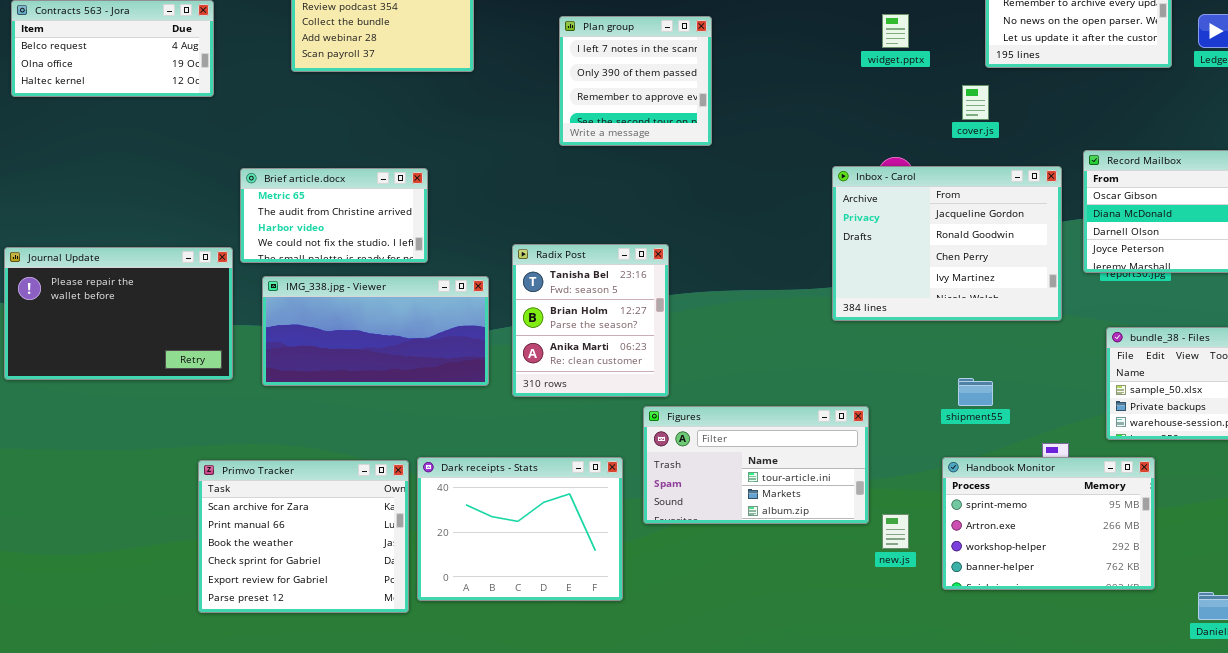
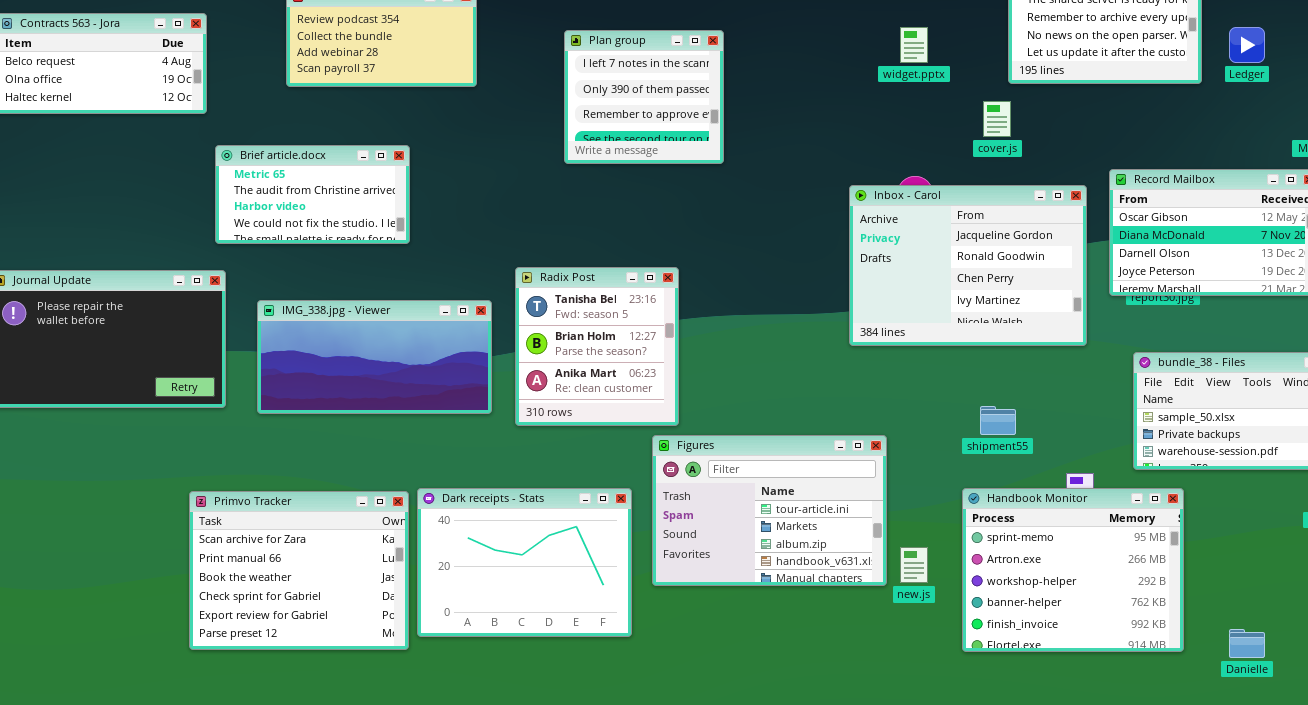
Brief article.docx: [240,168,428,263] -> [215,145,410,244], moved
Figures: [643,406,869,524] -> [652,435,887,586], resized
Handbook Monitor: [942,457,1155,590] -> [962,488,1184,652], resized

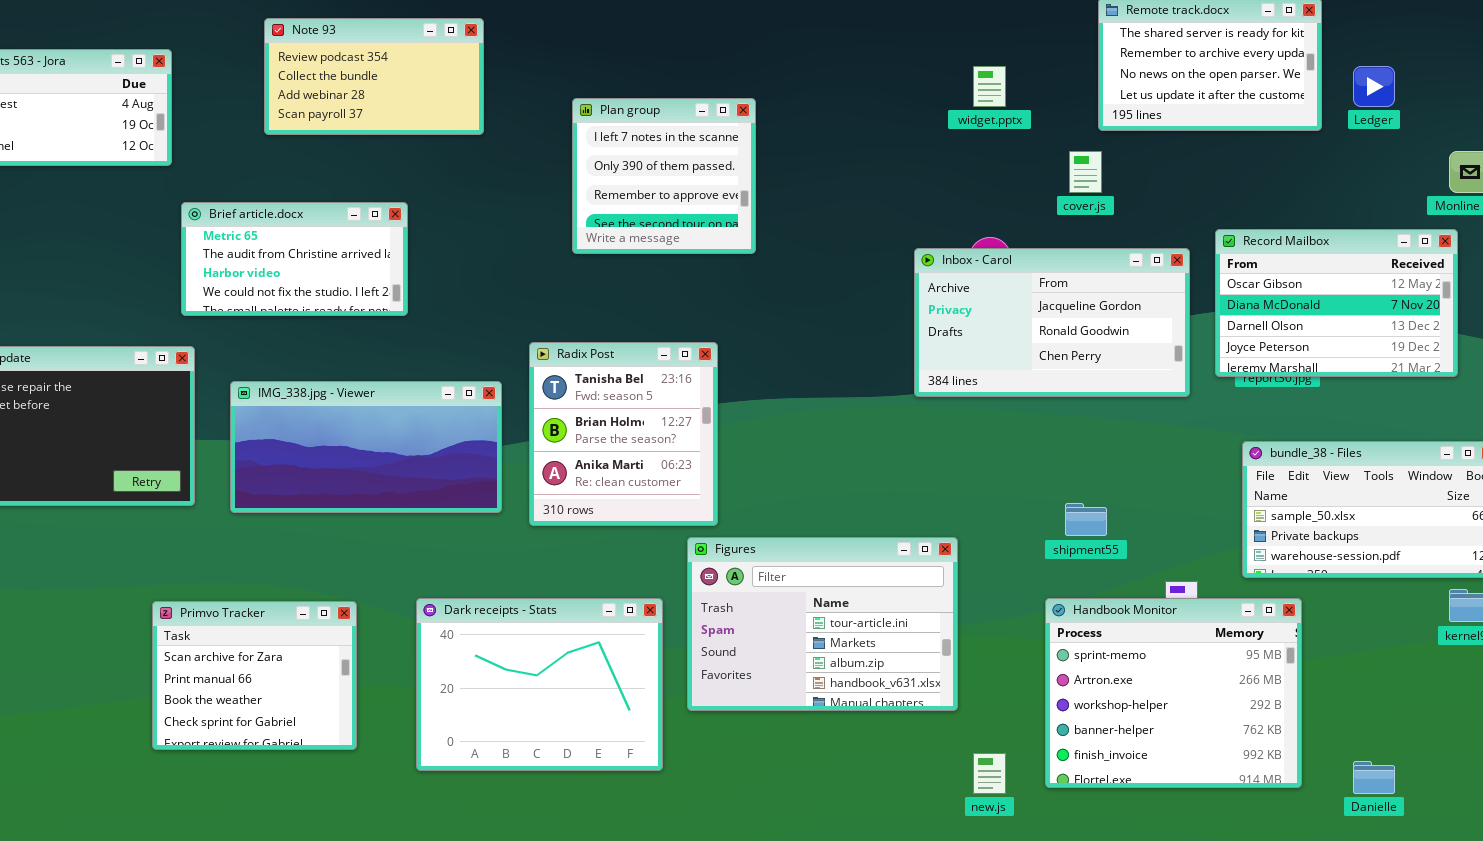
Plan group: [564,30,724,164] -> [572,98,756,254], moved
Inbox - Carol: [849,185,1087,346] -> [914,248,1190,397], resized
Primvo Tracker: [189,491,409,650] -> [152,601,357,750], resized
new.js: [900,547,928,583] -> [973,753,1006,794], moved

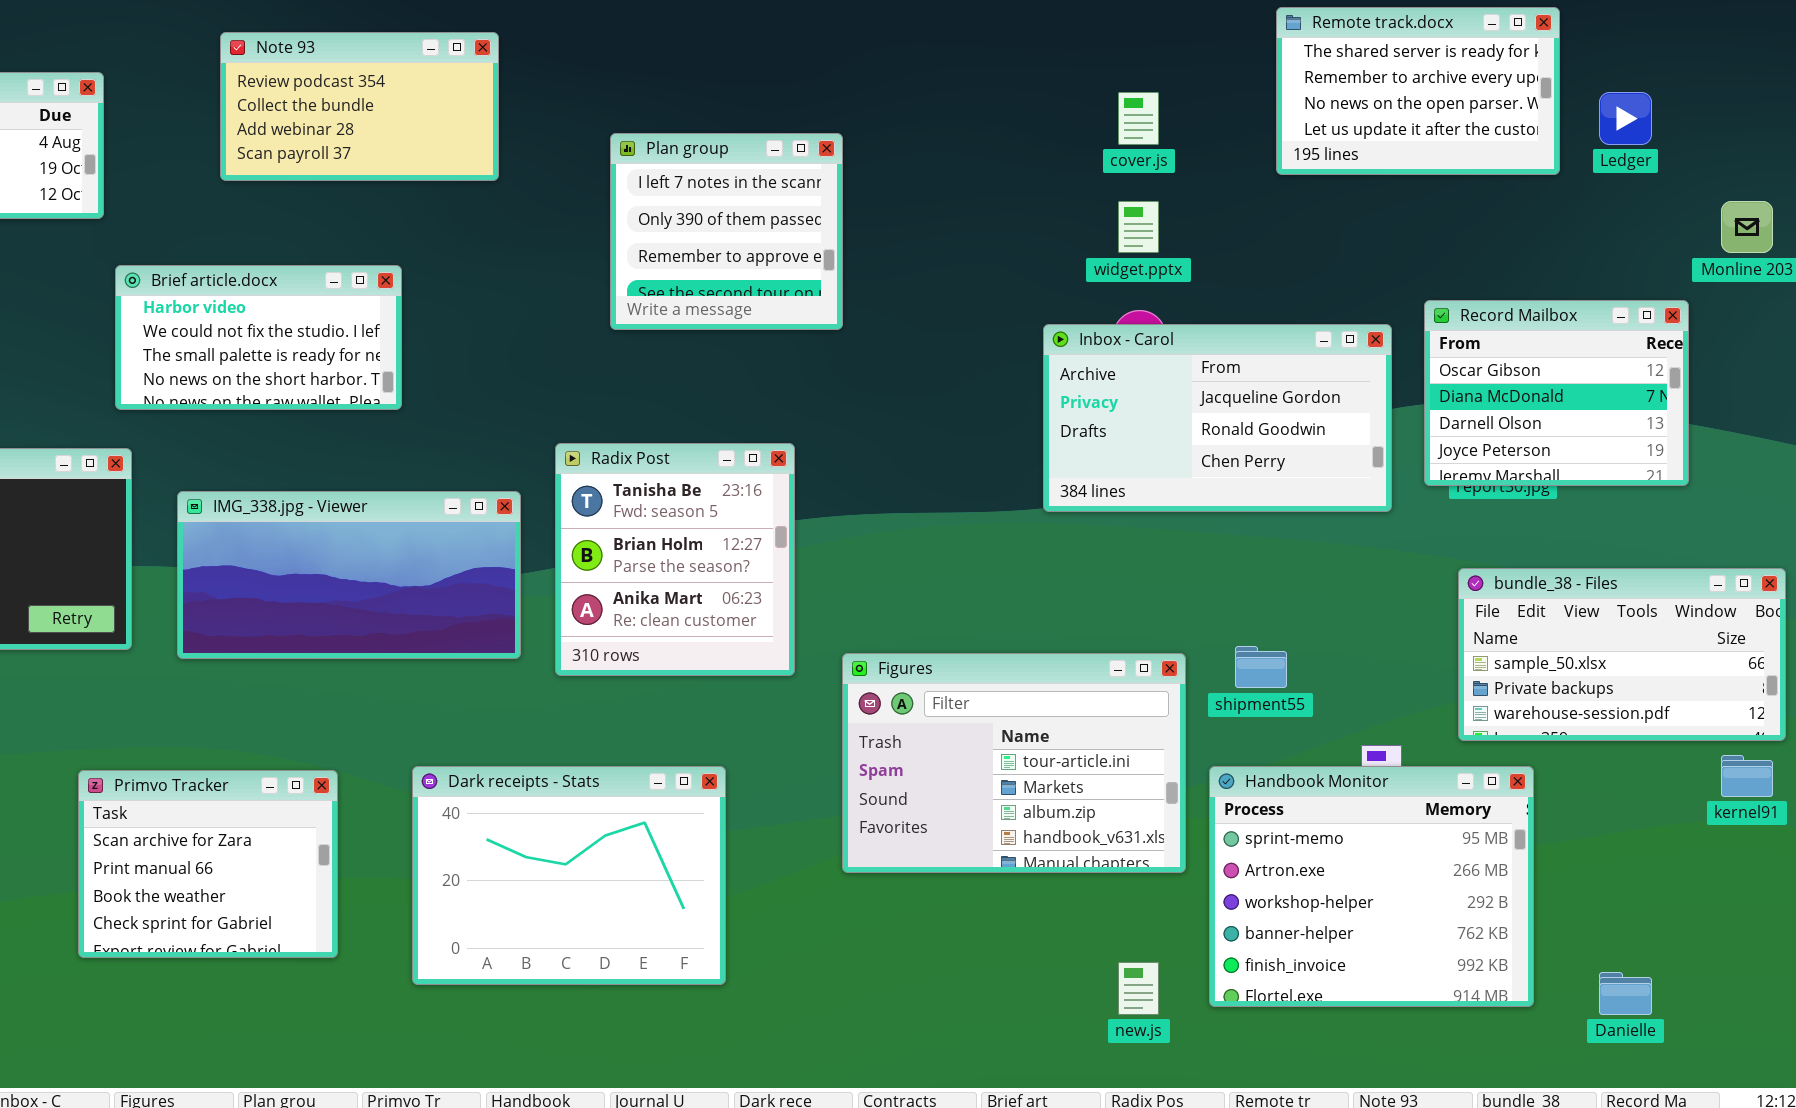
widget.pptx: [973,66,1006,107] -> [1118,201,1159,253], moved
cover.js: [1069,151,1102,193] -> [1118,92,1159,145], moved
Brief article.docx: [181,202,408,316] -> [115,265,402,410], scrolled down 2 rows
Record Mailbox: [1215,229,1458,377] -> [1424,300,1689,486], resized
Figures: [687,537,958,711] -> [842,653,1186,873], moved

